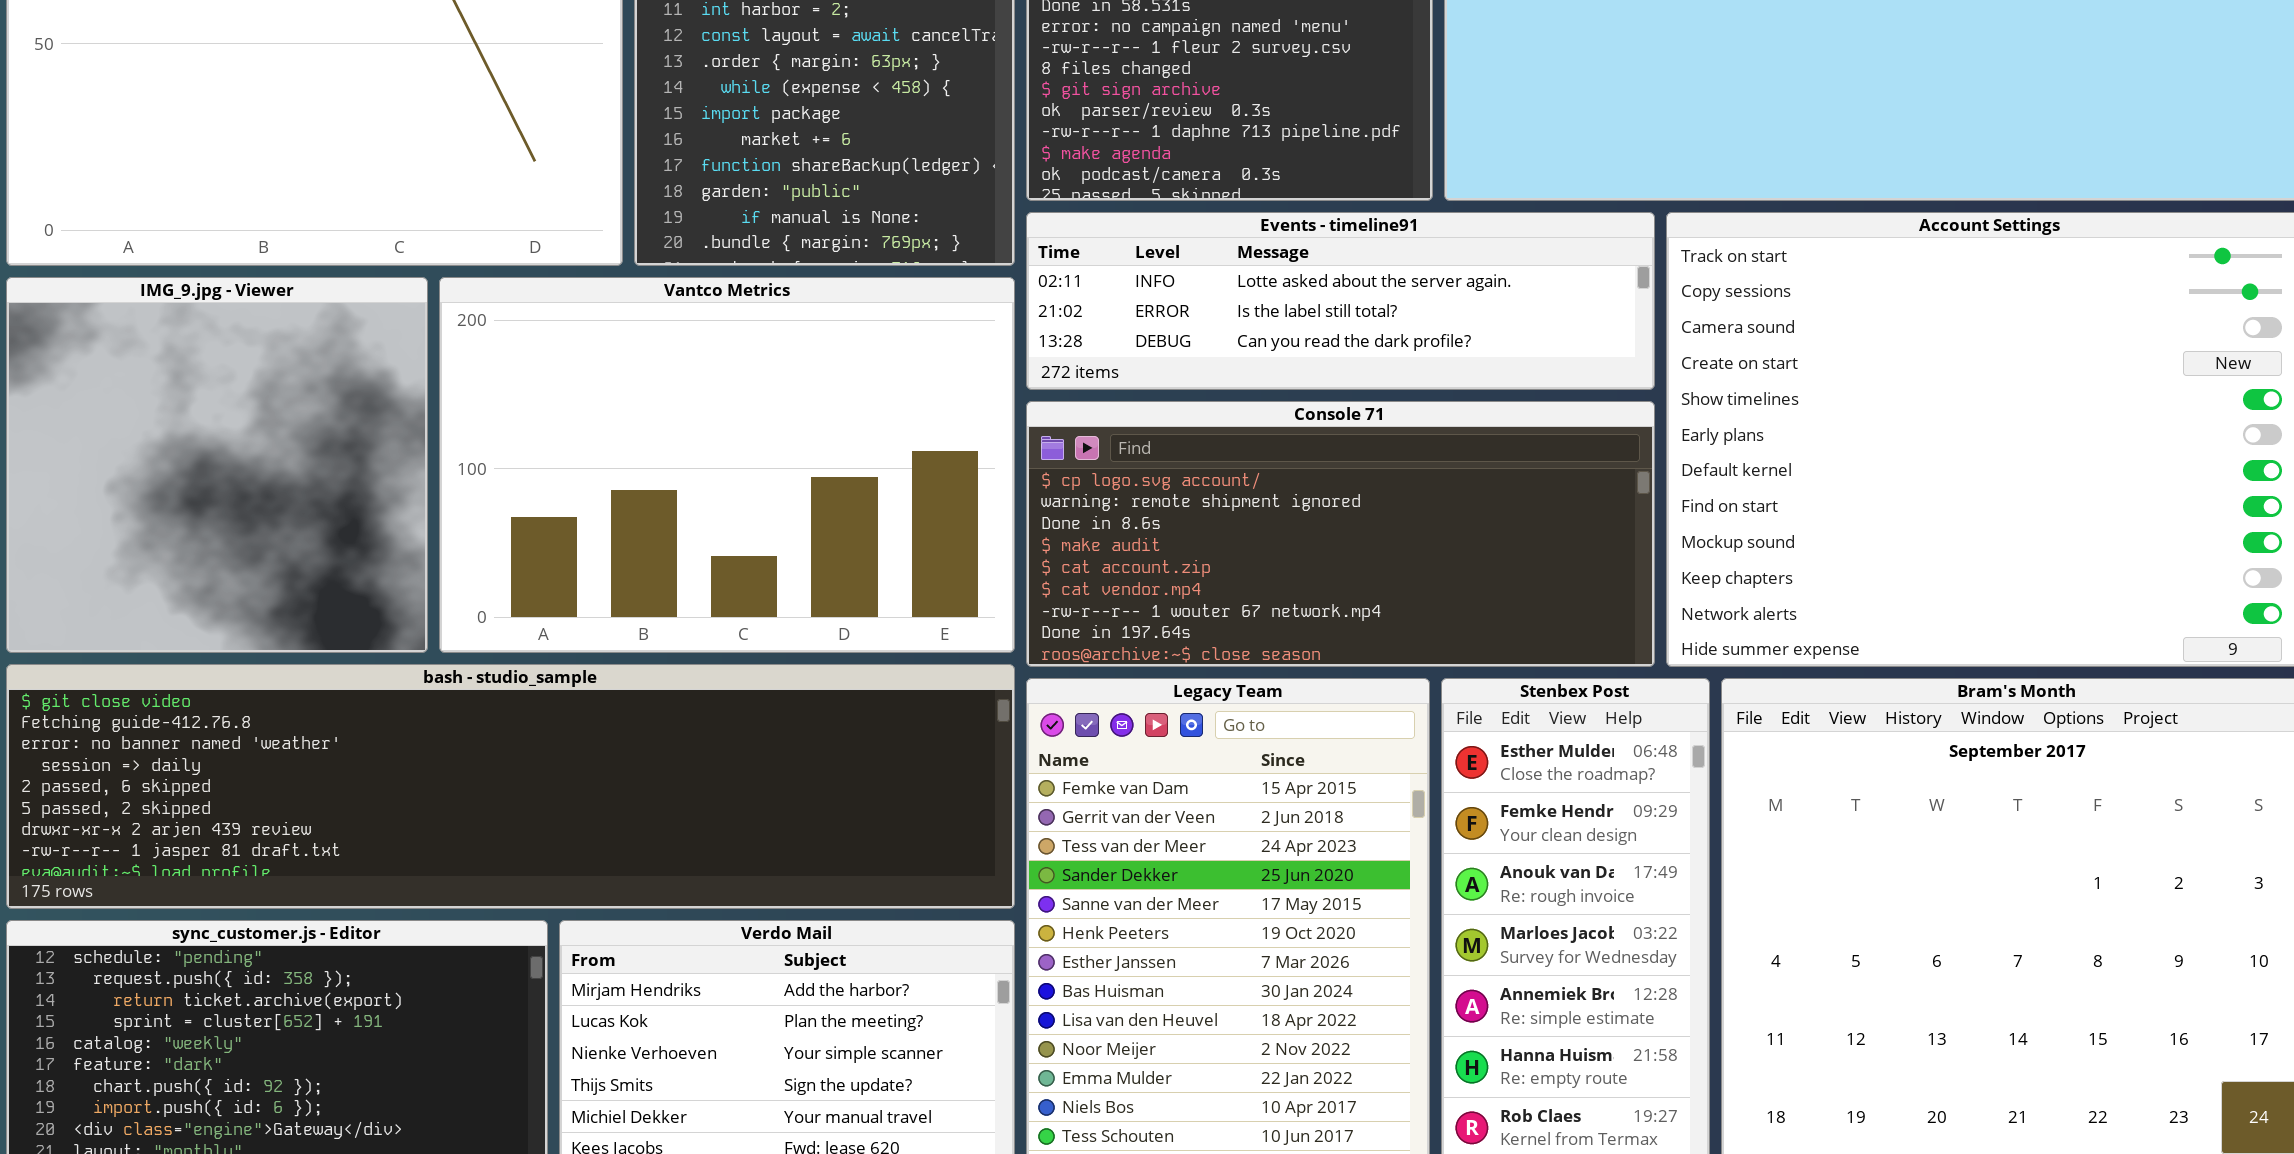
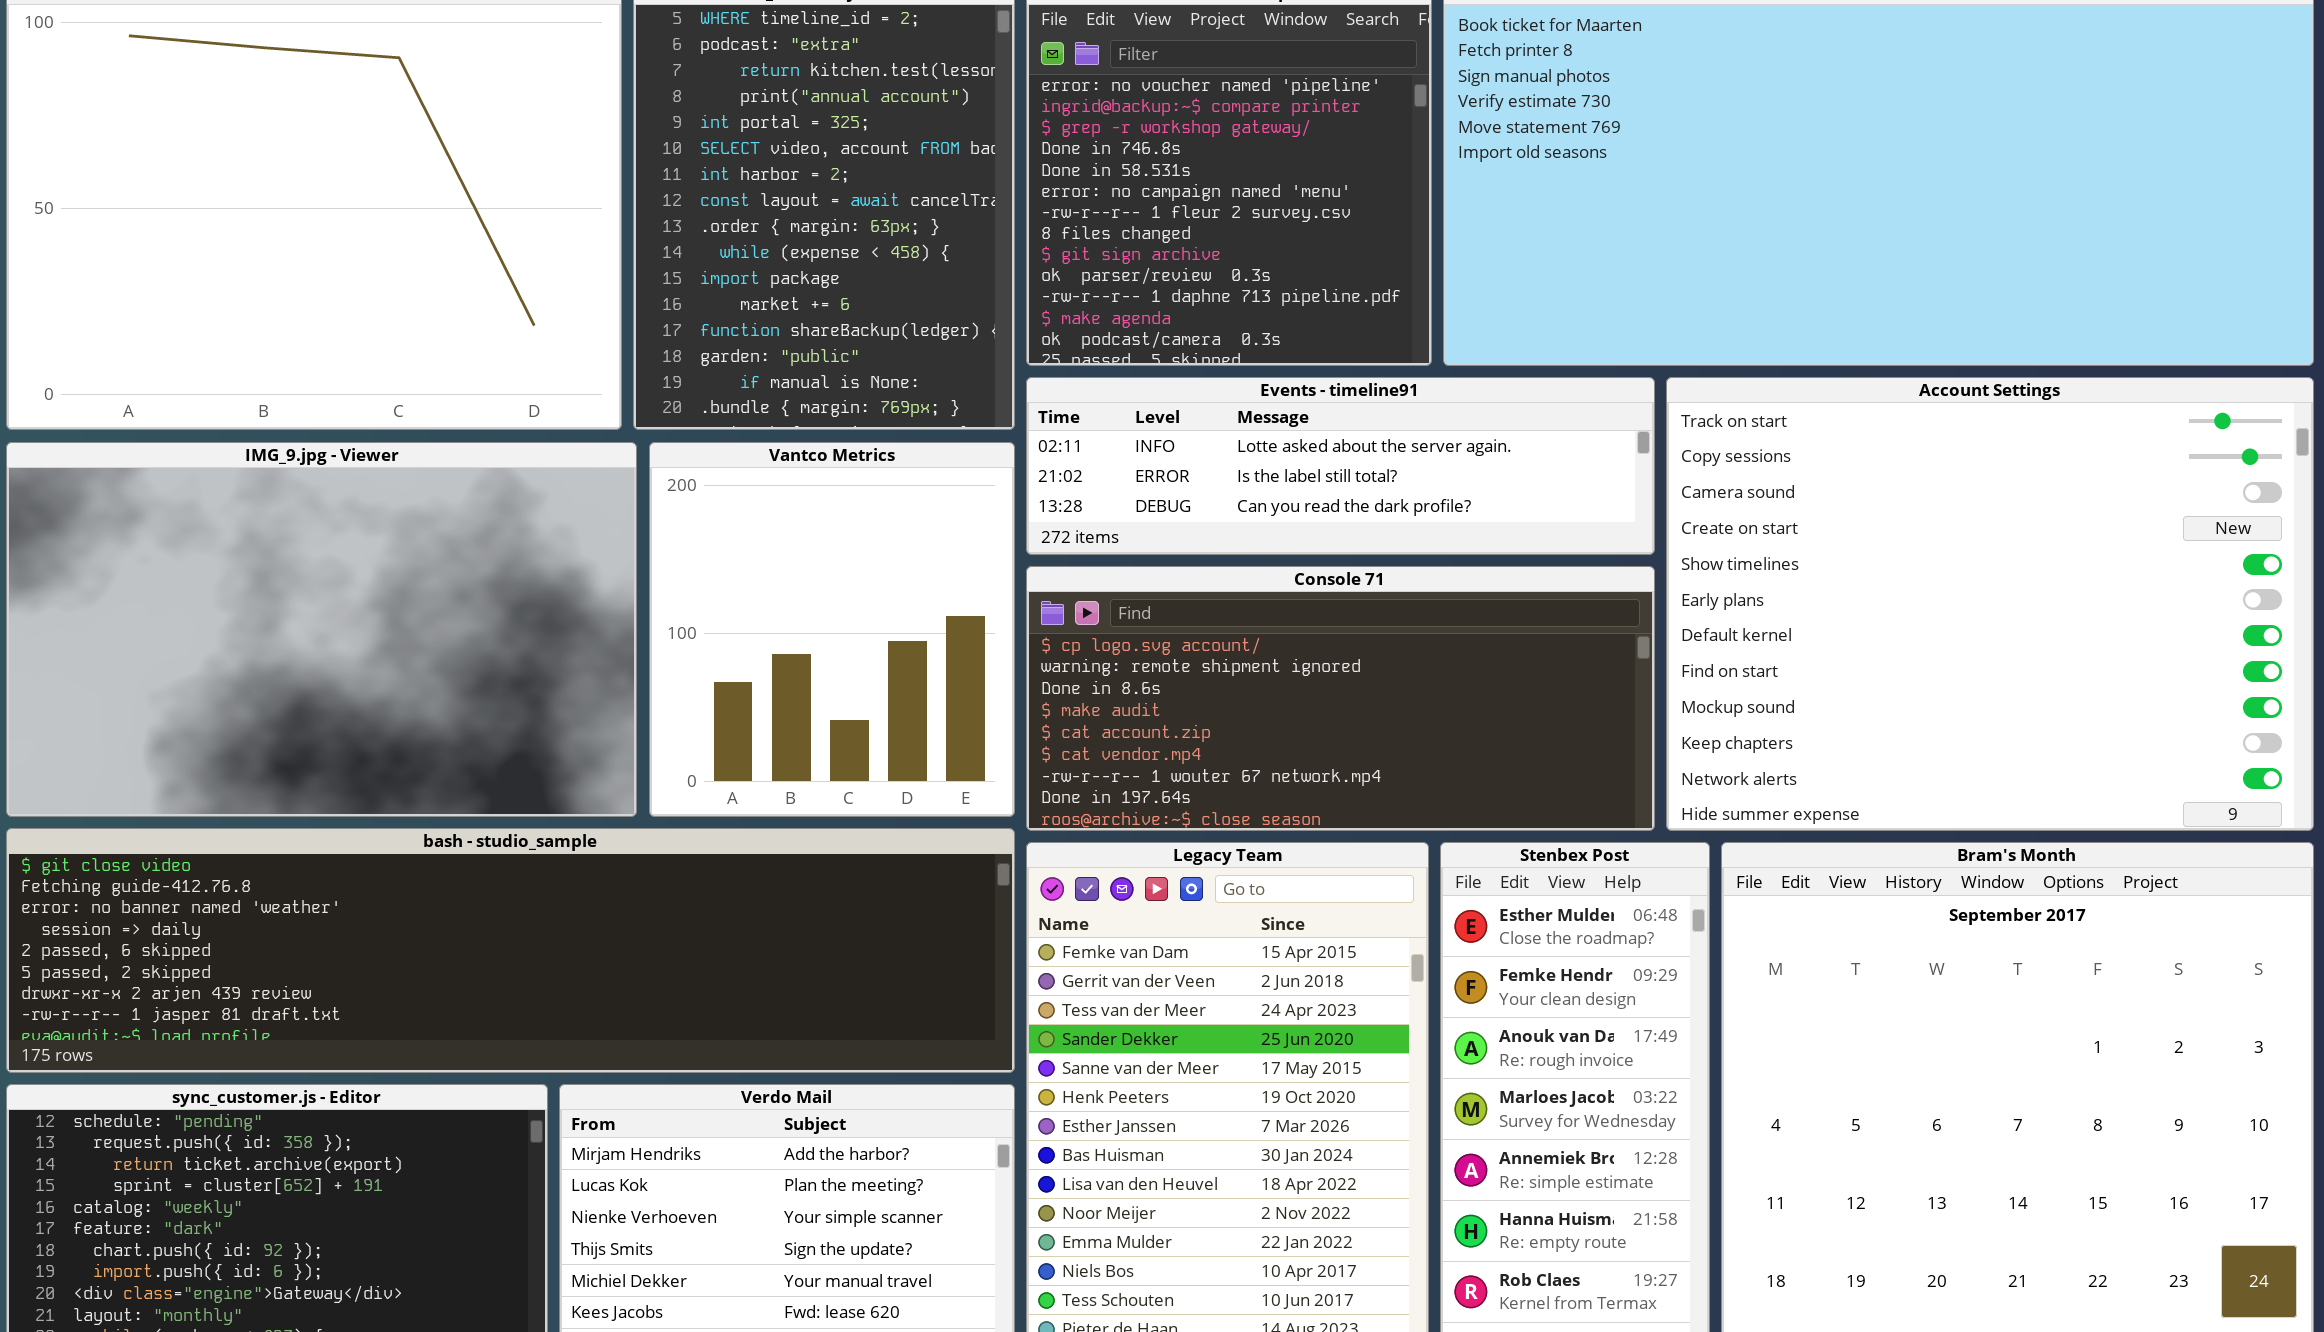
IMG_9.jpg - Viewer: [6,277,428,653] -> [6,442,637,817], resized
Vantco Metrics: [439,277,1015,653] -> [649,442,1015,817], resized

